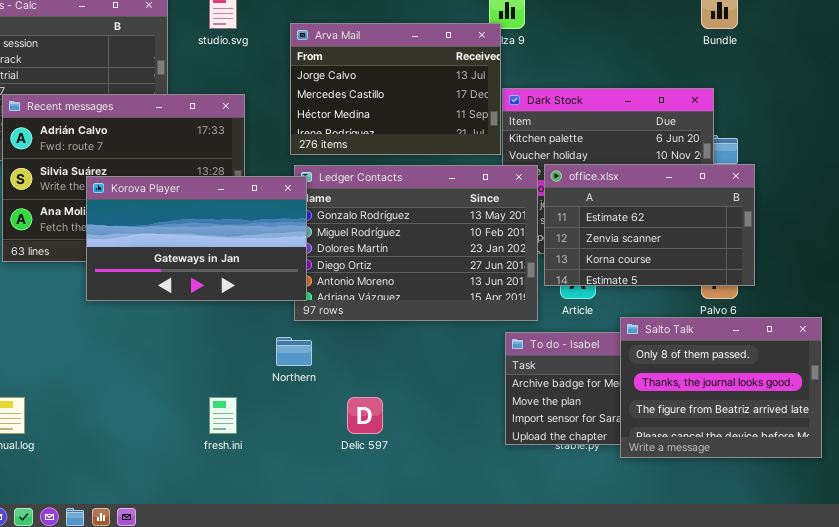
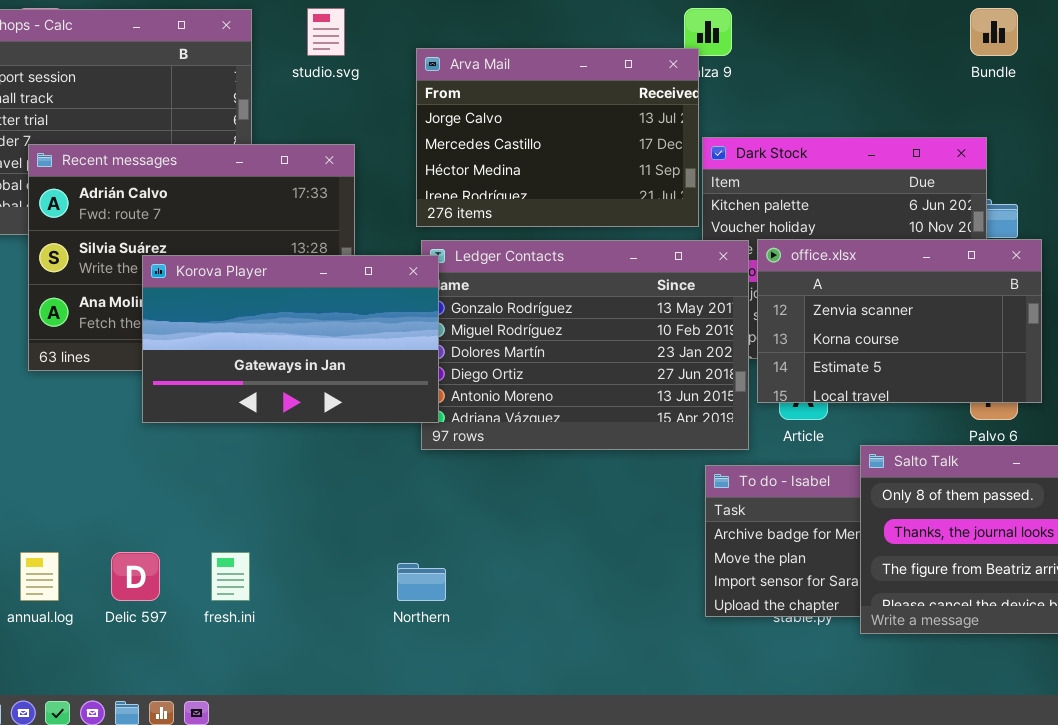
office.xlsx: [544,164,755,286] -> [757,239,1042,403], scrolled down 1 row
Northern: [276,337,312,366] -> [397,563,446,601], moved
fresh.ini: [209,397,237,434] -> [211,552,250,601], moved
Delic 597: [347,397,383,434] -> [111,552,160,601], moved

